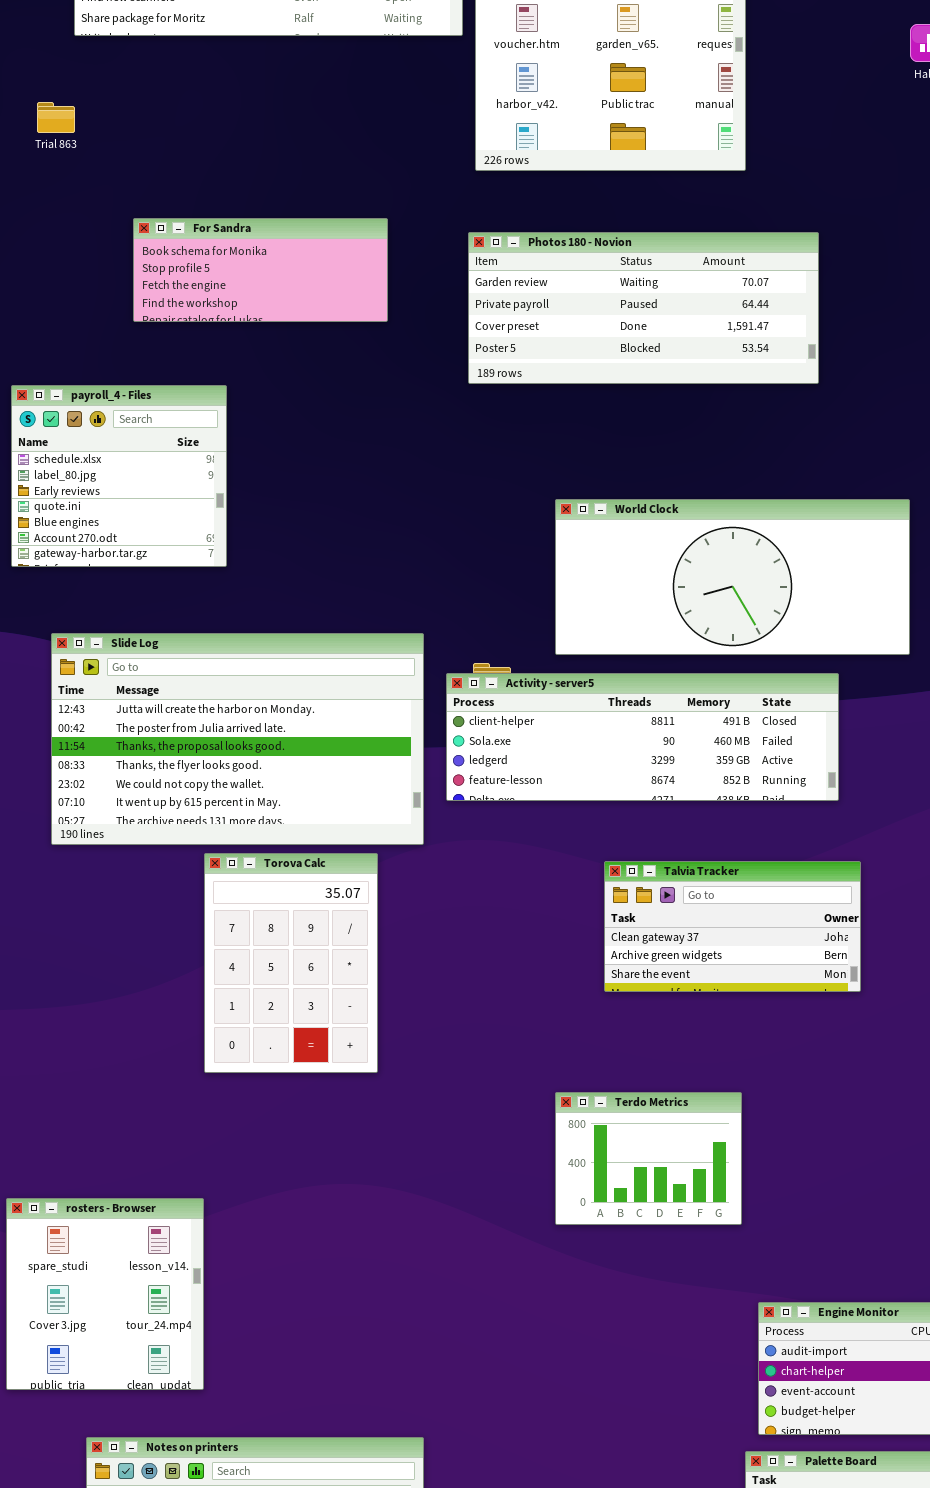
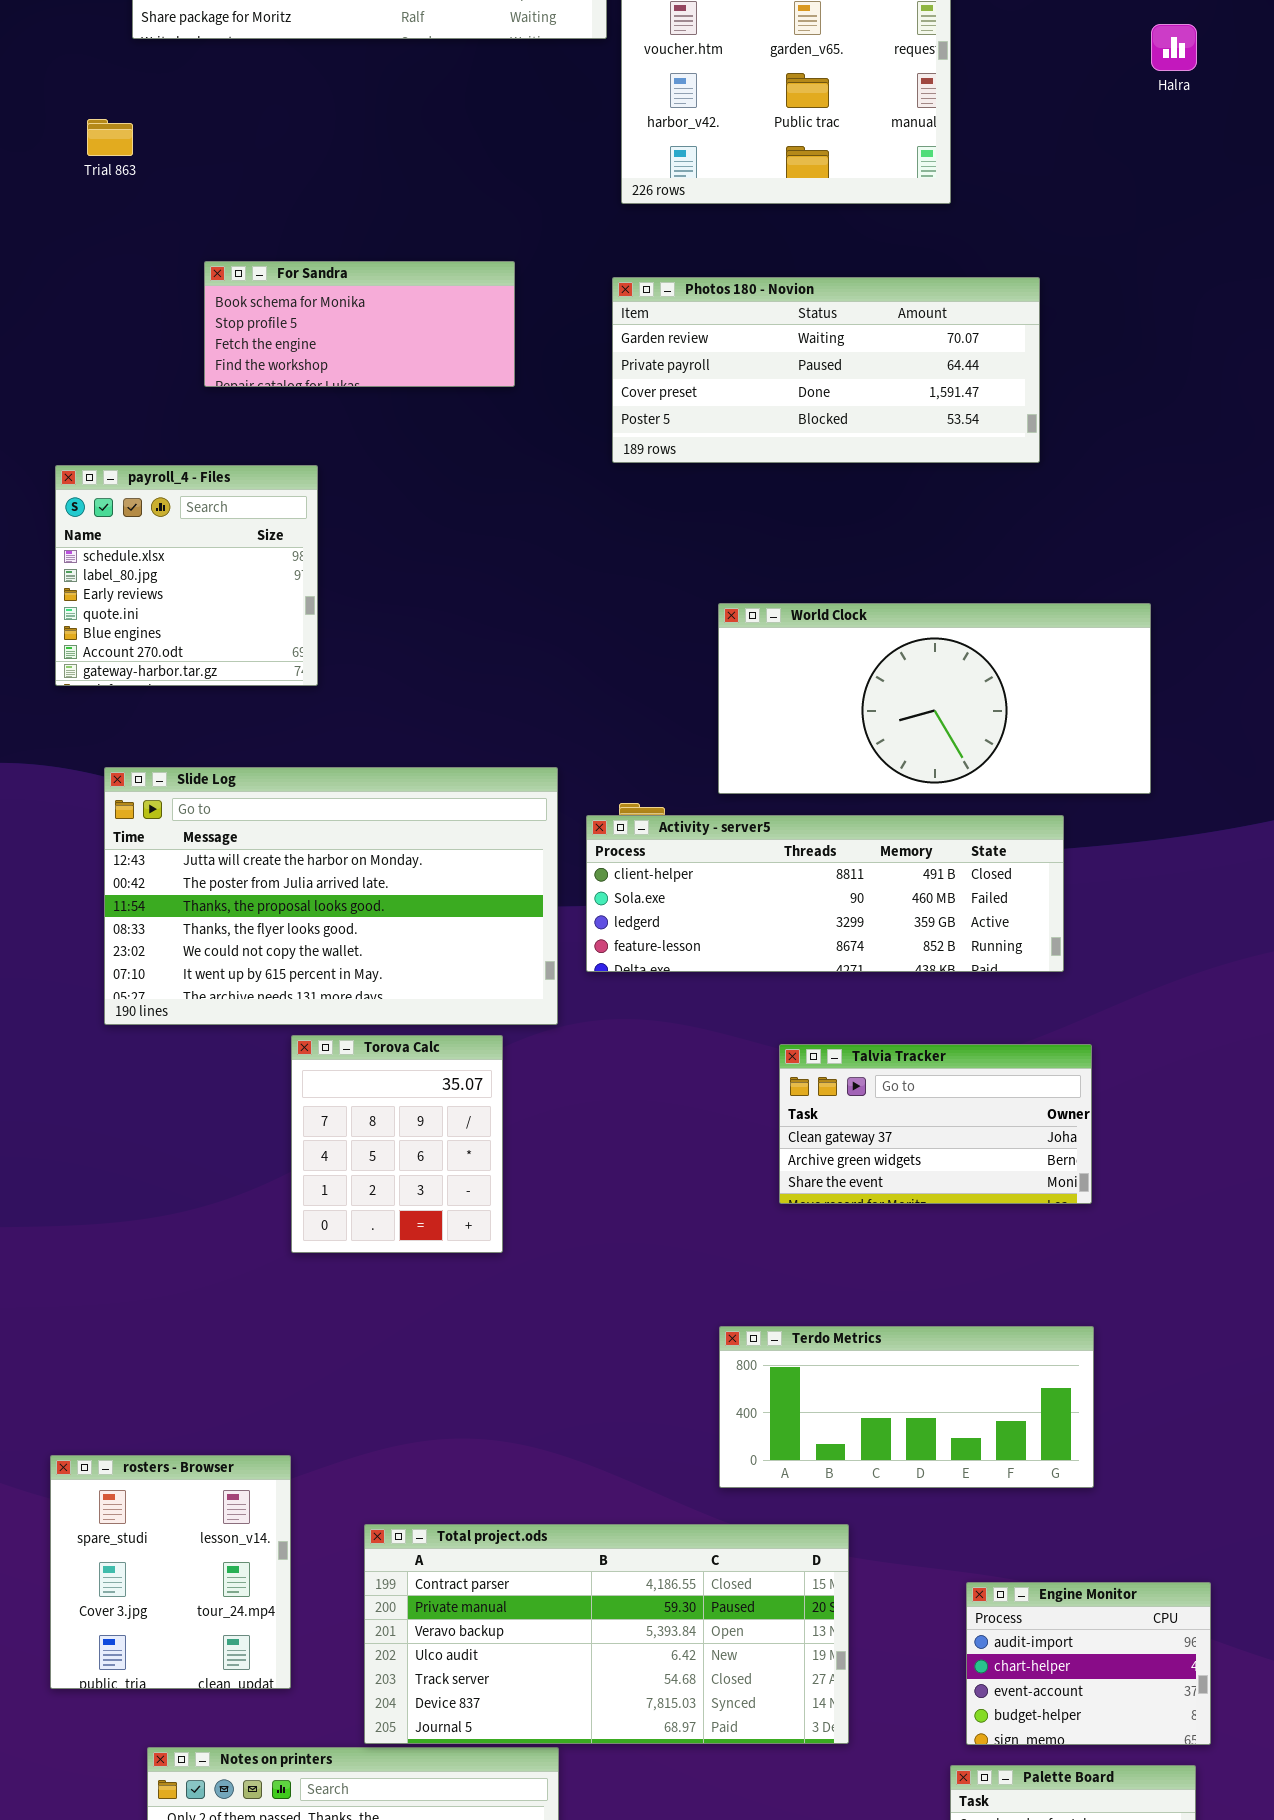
Torova Calc: [204,853,378,1073] -> [291,1035,503,1253], resized
Terdo Metrics: [555,1092,742,1225] -> [719,1326,1094,1488], resized
Total project.ods: none -> [364,1524,849,1744], opened

